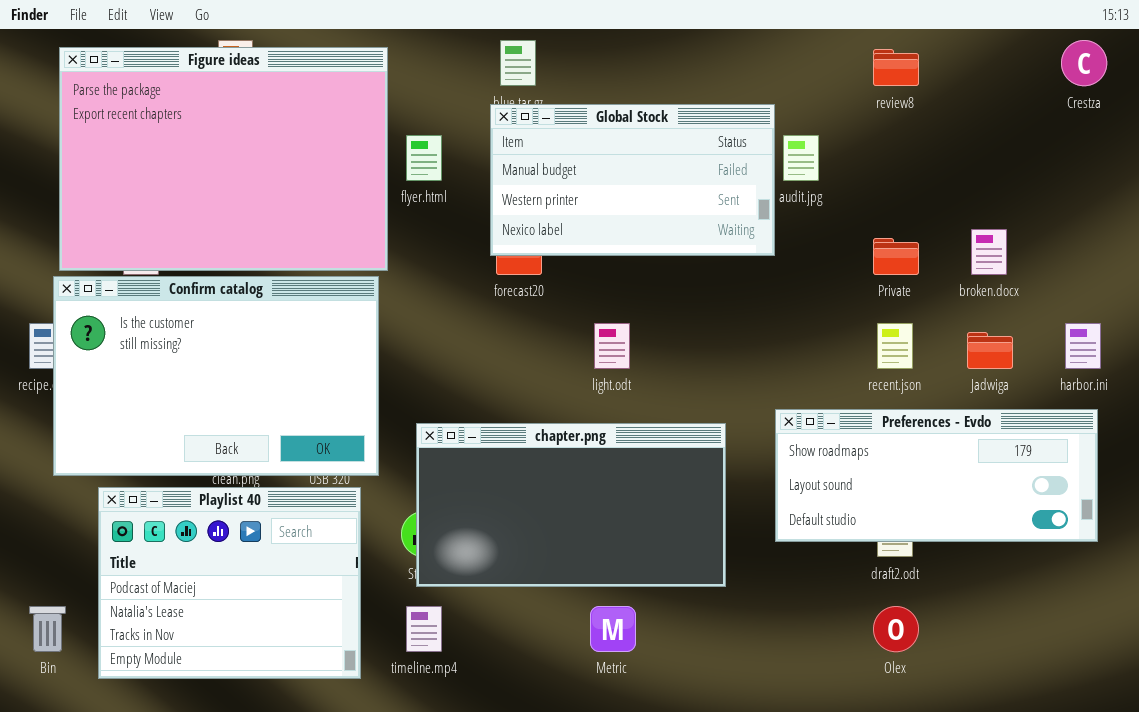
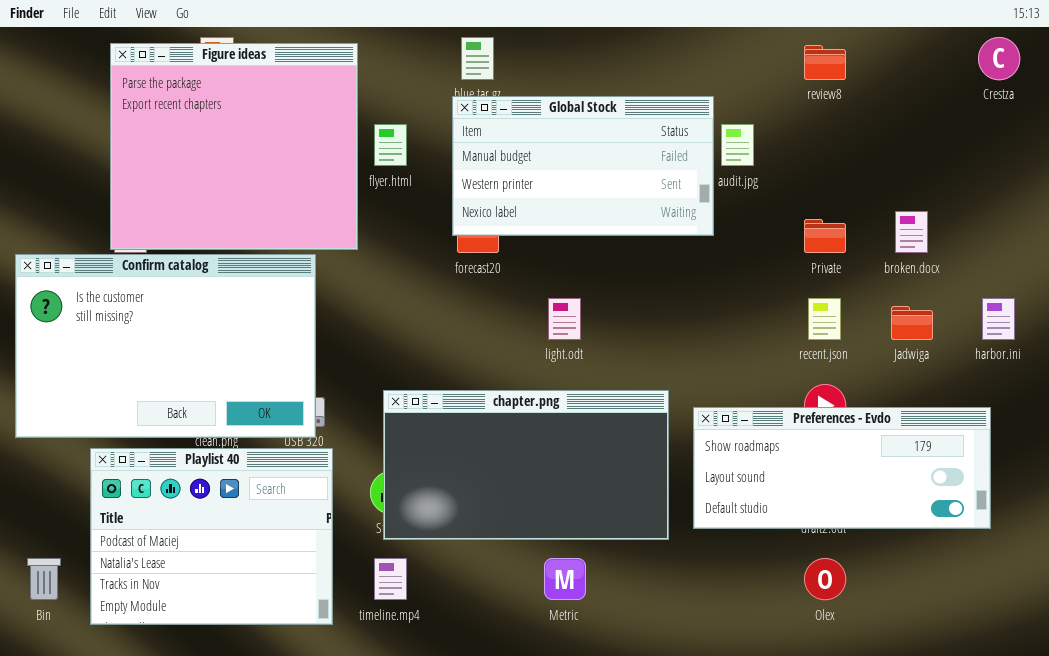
Figure ideas: [59,47,388,271] -> [110,43,358,250], resized
Confirm catalog: [53,276,379,476] -> [15,254,316,438], moved
Preferences - Evdo: [775,409,1098,542] -> [693,407,991,529], moved

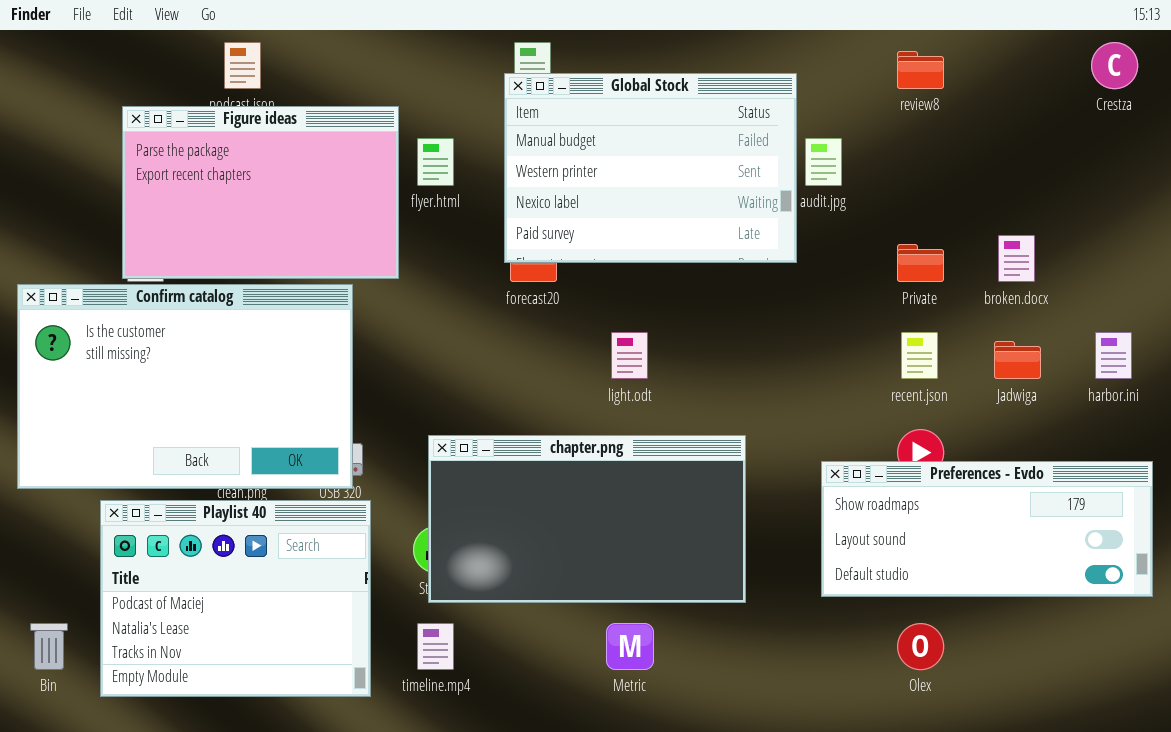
Figure ideas: [110,43,358,250] -> [122,106,399,279], resized
Global Stock: [452,96,714,236] -> [504,73,797,263], resized
Preferences - Evdo: [693,407,991,529] -> [821,461,1153,597], moved

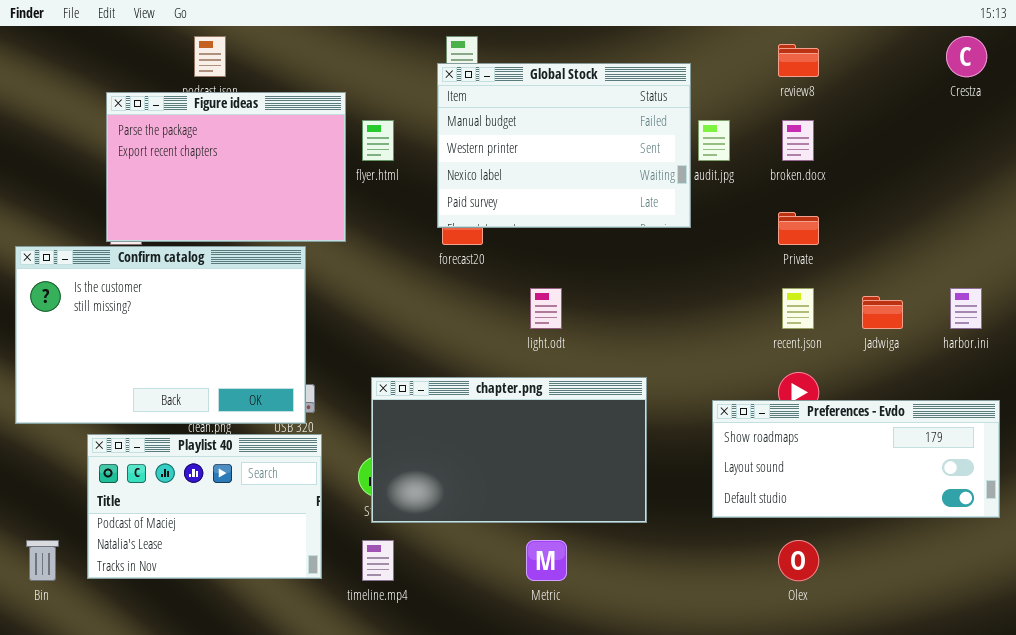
broken.docx: [998,235,1035,282] -> [782,120,814,161], moved
Playlist 40: [100,500,371,697] -> [87,434,322,579], resized

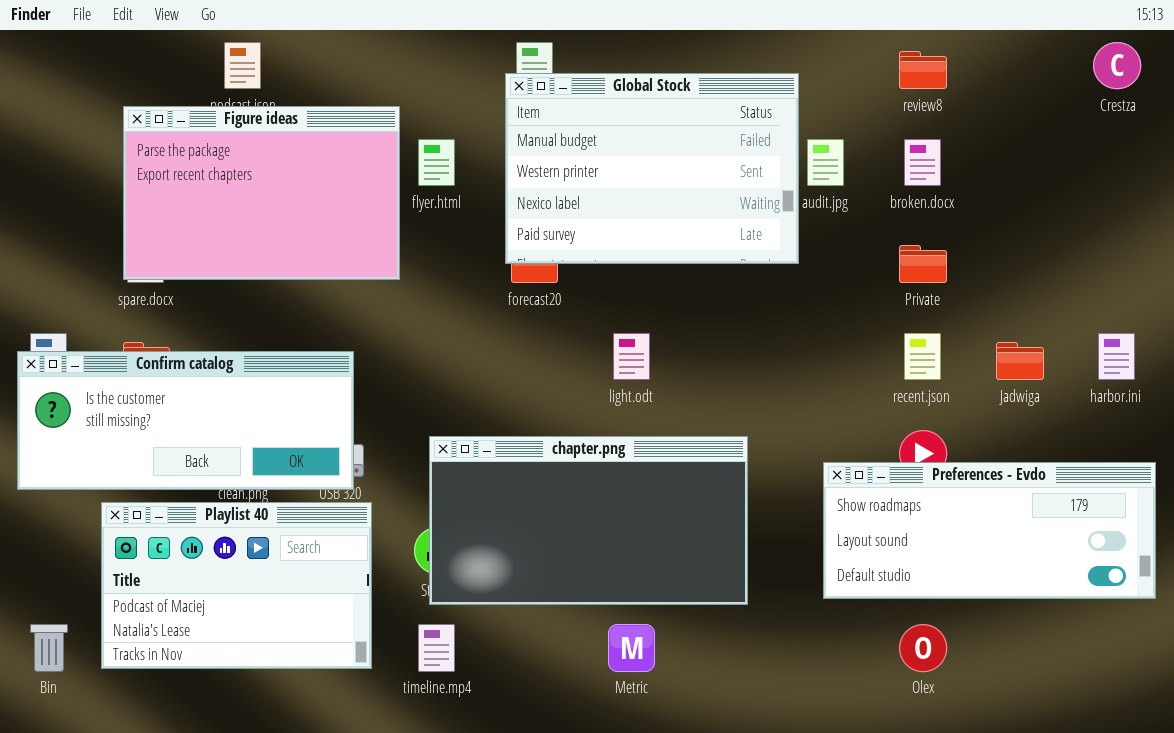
Confirm catalog: [15,246,306,424] -> [17,351,354,490], resized

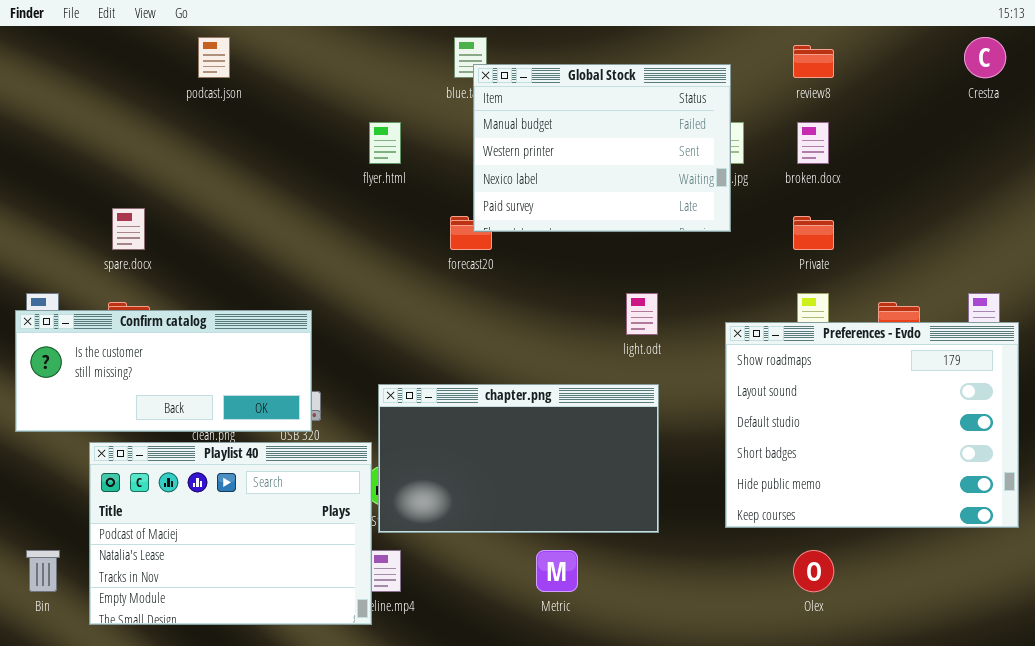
Global Stock: [505,73,799,264] -> [473,64,731,232], moved
Figure ideas: [123,106,400,280] -> none, closed
light.odt: [613,333,650,380] -> [626,293,658,335], moved
Preferences - Evdo: [823,462,1156,599] -> [725,322,1019,528], resized
Playlist 40: [101,502,372,669] -> [89,442,372,625], resized

